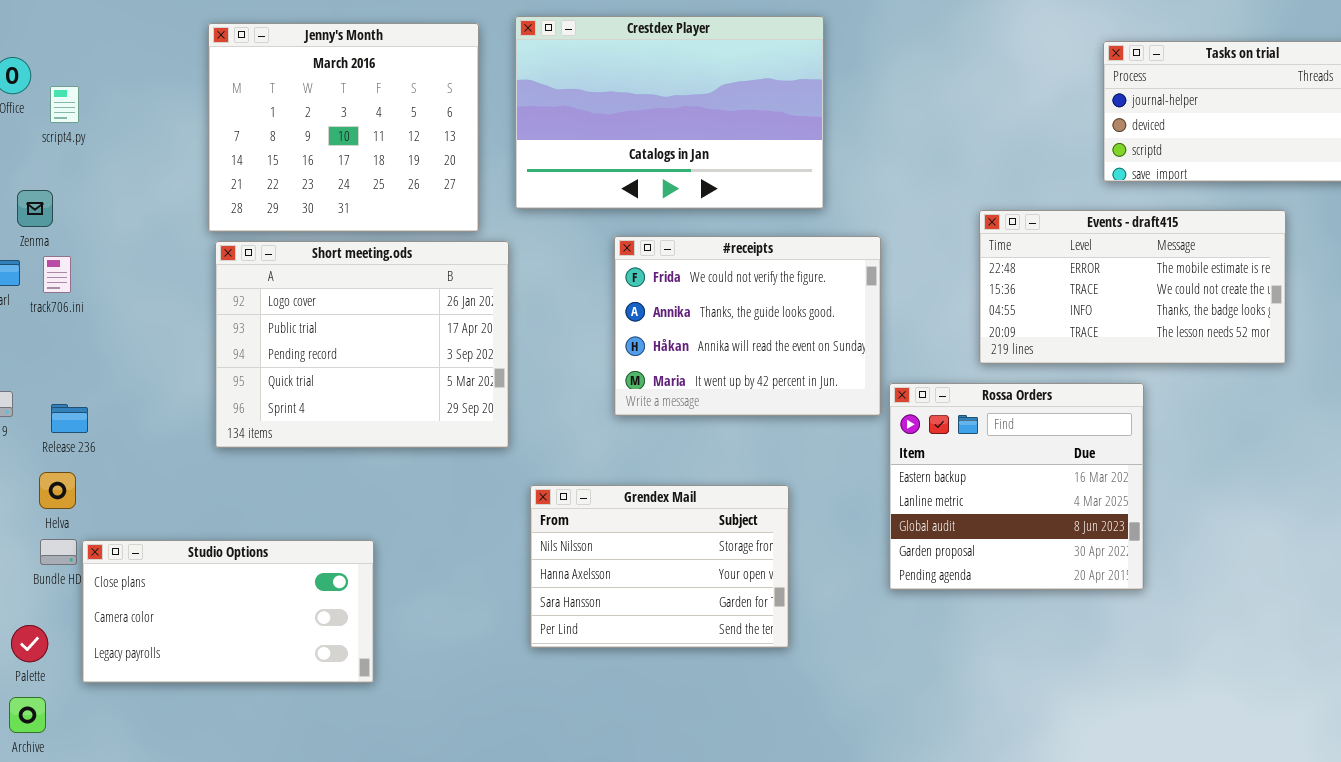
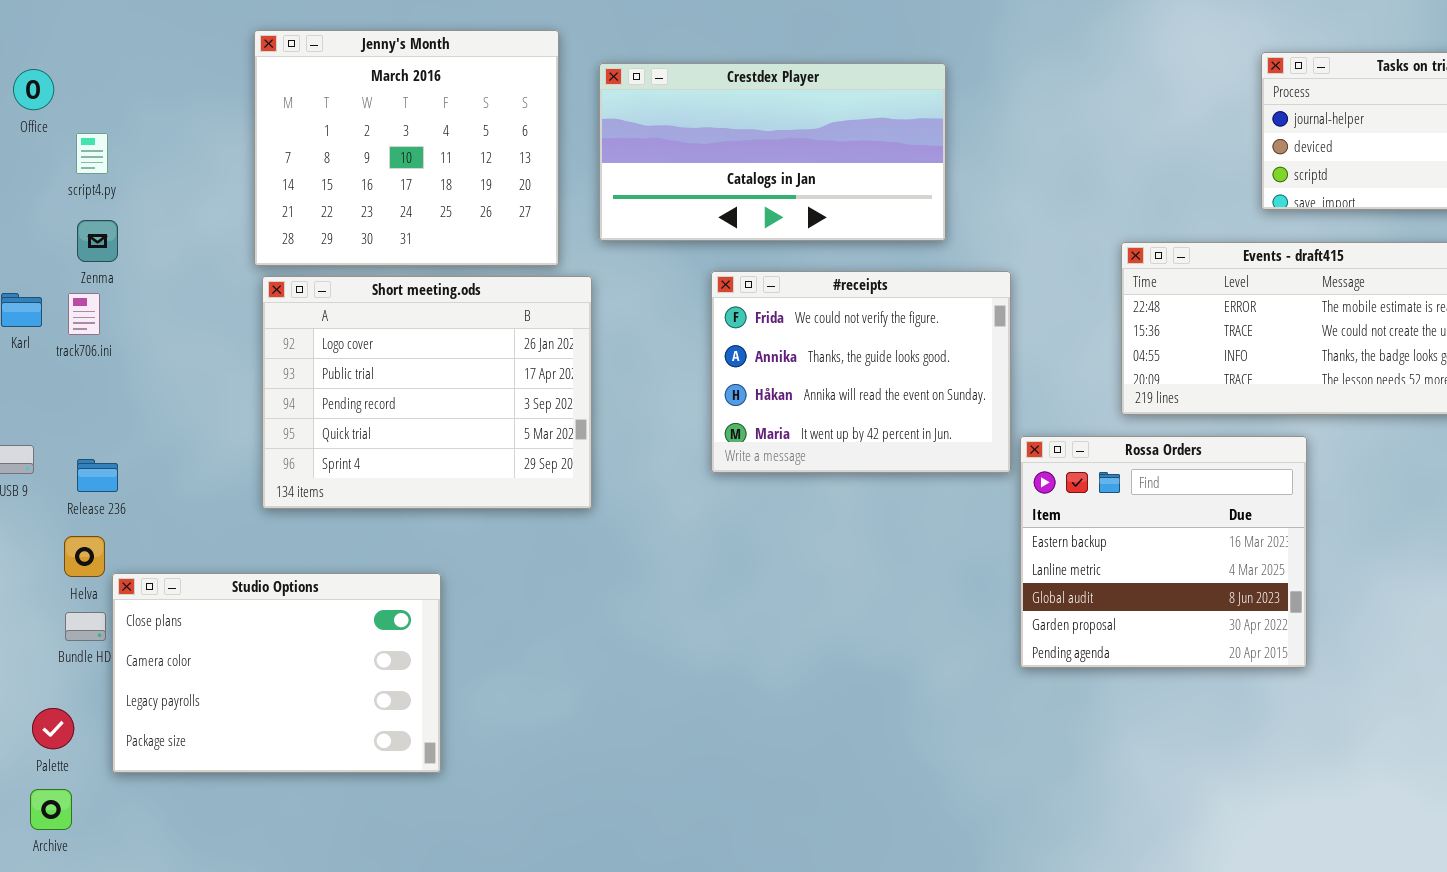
Crestdex Player: [515,16,824,209] -> [599,63,946,241], resized
script4.py: [50,86,79,123] -> [76,133,108,174], moved
Zenma: [17,190,53,227] -> [77,220,118,262], moved
Grendex Mail: [530,485,789,648] -> none, closed
Studio Options: [82,540,374,683] -> [112,573,441,773], resized

